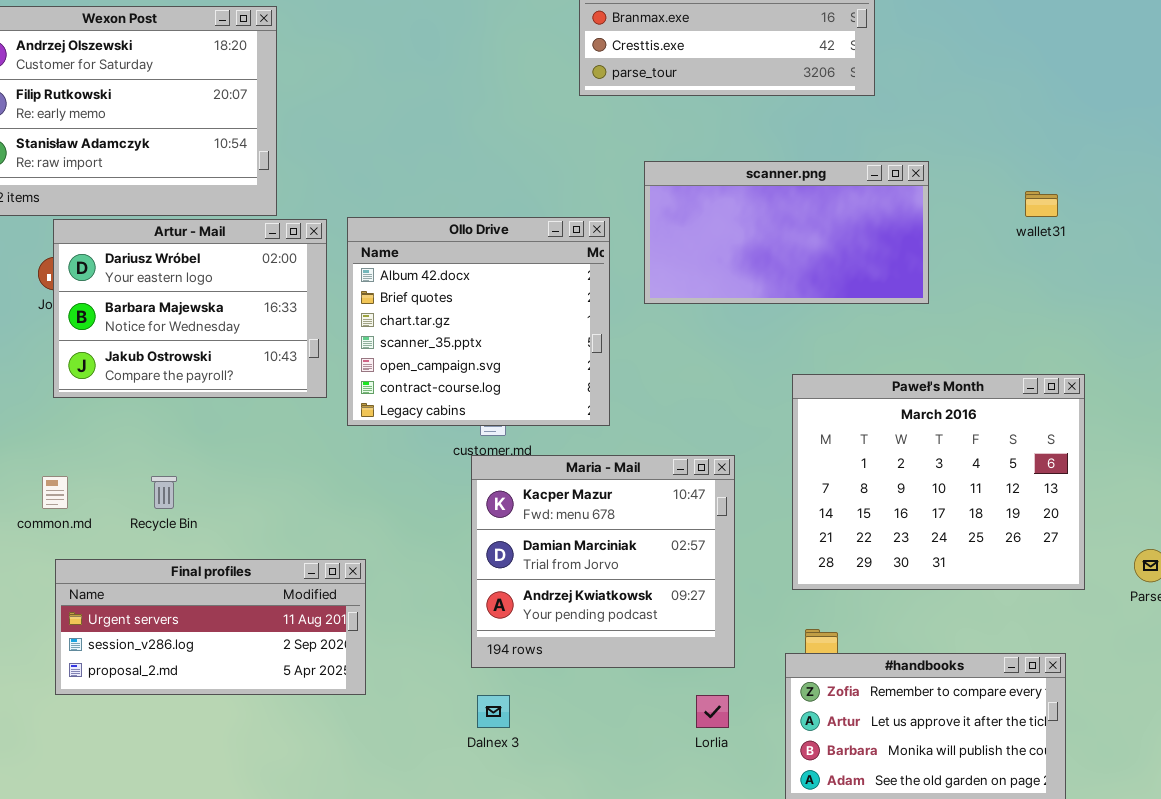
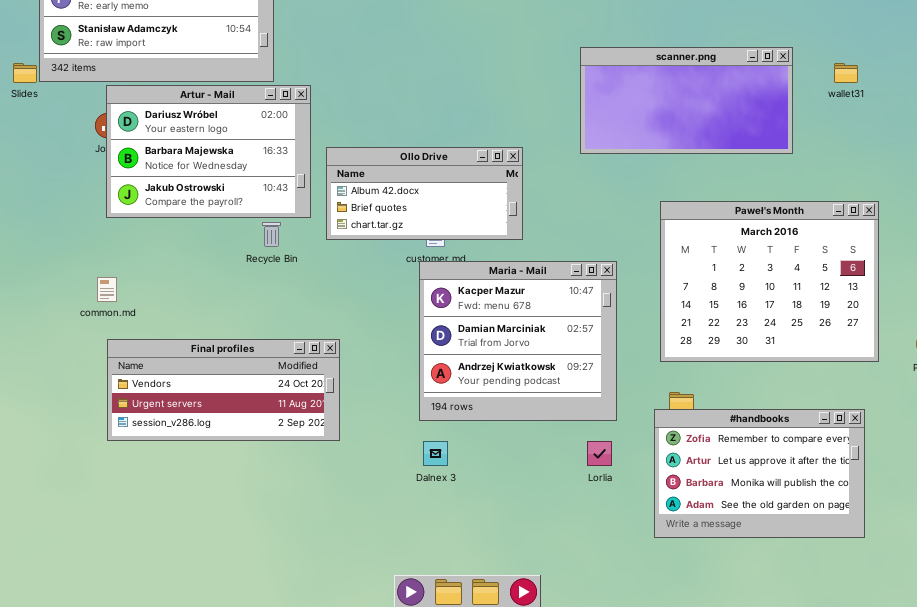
scanner.png: [644,161,929,304] -> [580,47,793,154], moved
Ollo Drive: [347,217,610,426] -> [326,147,523,240], resized
Recycle Bin: [151,476,177,509] -> [262,222,281,247], moved
Final profiles: [55,559,366,695] -> [107,339,340,441], scrolled up 1 row

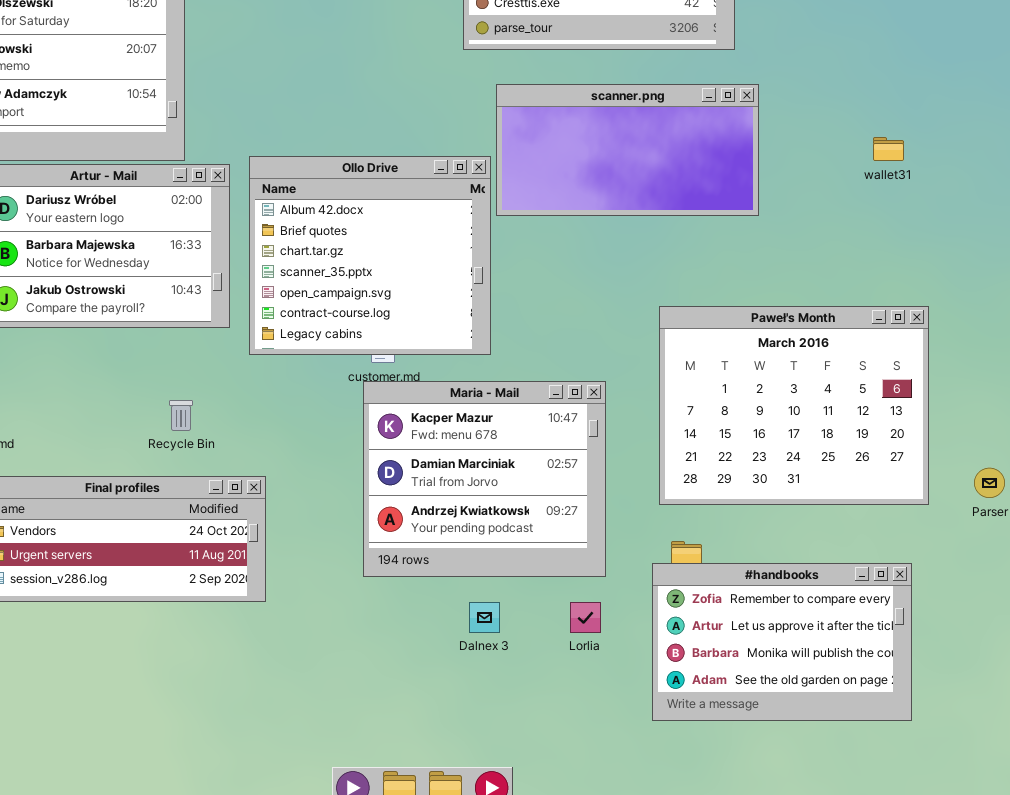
scanner.png: [580,47,793,154] -> [496,84,759,216], moved
Ollo Drive: [326,147,523,240] -> [249,156,491,355], resized
Recycle Bin: [262,222,281,247] -> [169,400,193,431], moved
Dalnex 3: [423,441,448,466] -> [469,602,500,633], moved

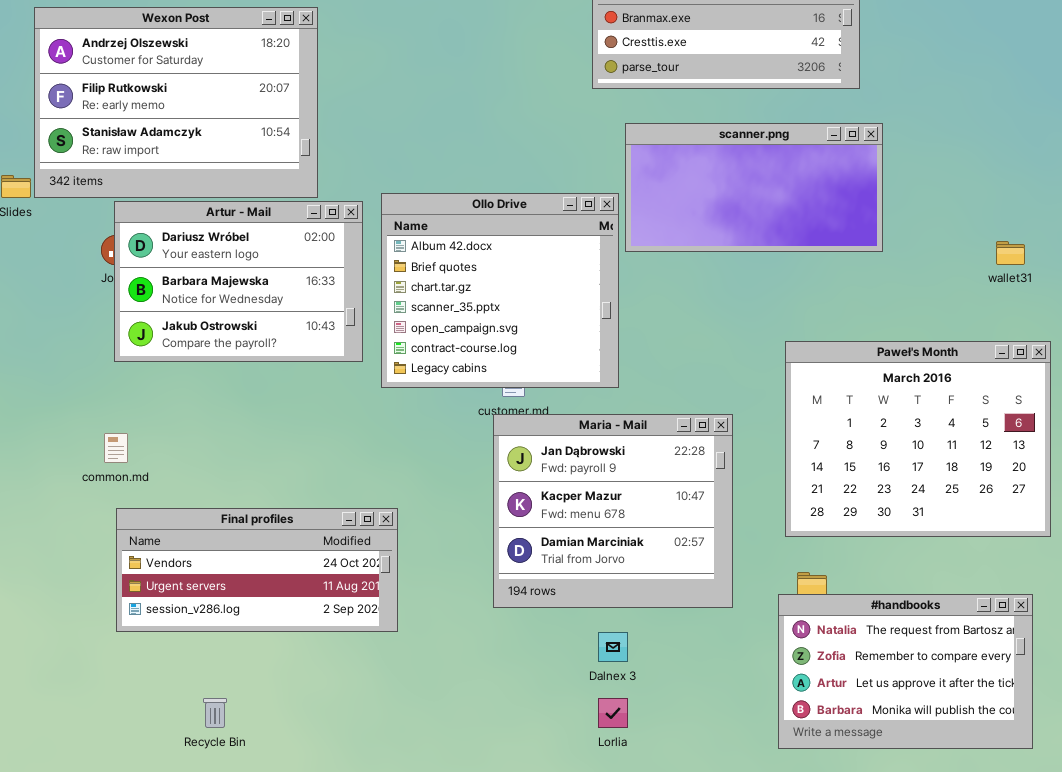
wallet31: [873,137,904,161] -> [996,241,1025,265], moved
Maria - Mail: [363,381,606,577] -> [493,414,733,608], scrolled up 1 row
Recycle Bin: [169,400,193,431] -> [203,698,227,728], moved
#handbooks: [652,563,912,721] -> [778,594,1033,749], scrolled up 1 row
Lorlia: [570,602,601,633] -> [598,698,628,728], moved

